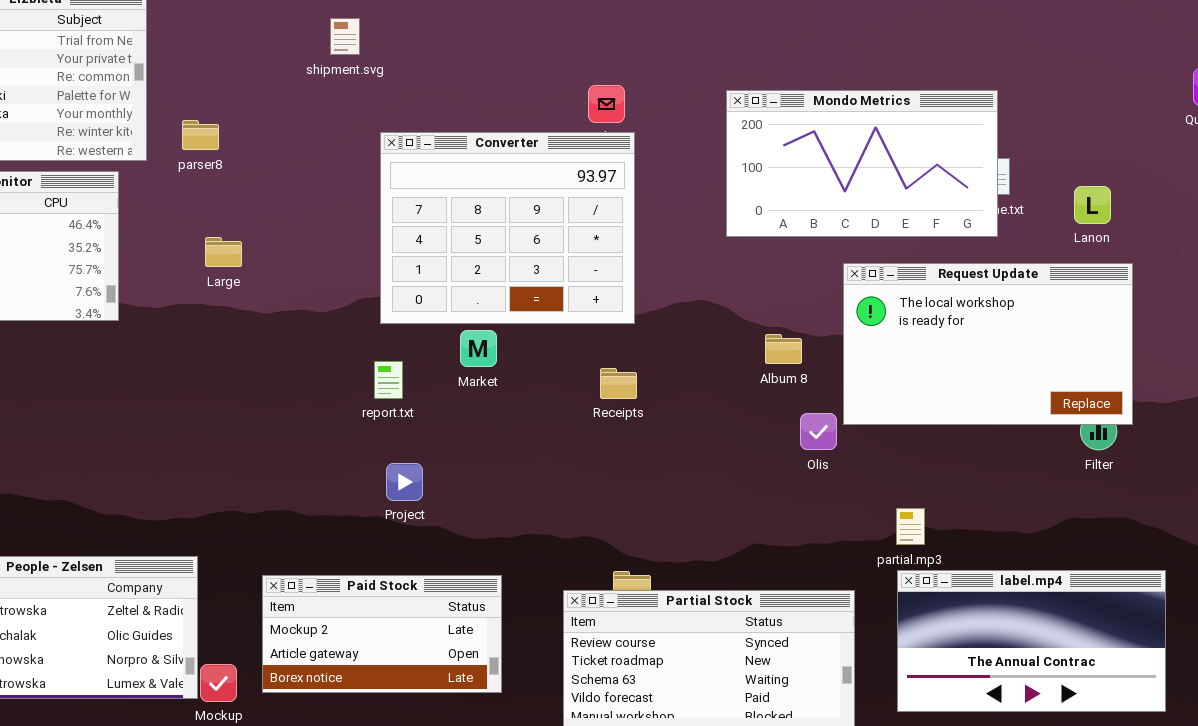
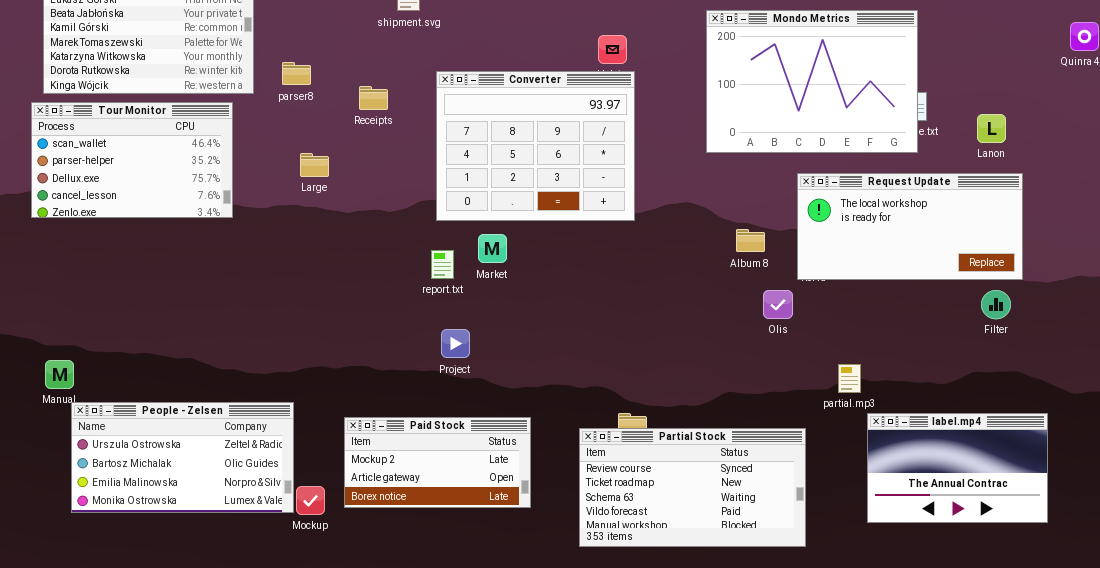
Mondo Metrics: [726,90,998,237] -> [706,10,918,153], resized
Request Update: [843,263,1133,425] -> [797,173,1023,280], resized
Market: [460,330,497,367] -> [478,234,507,263], moved
Receipts: [600,368,637,399] -> [359,86,388,110], moved
label.mp4: [897,570,1166,712] -> [867,413,1048,523], resized

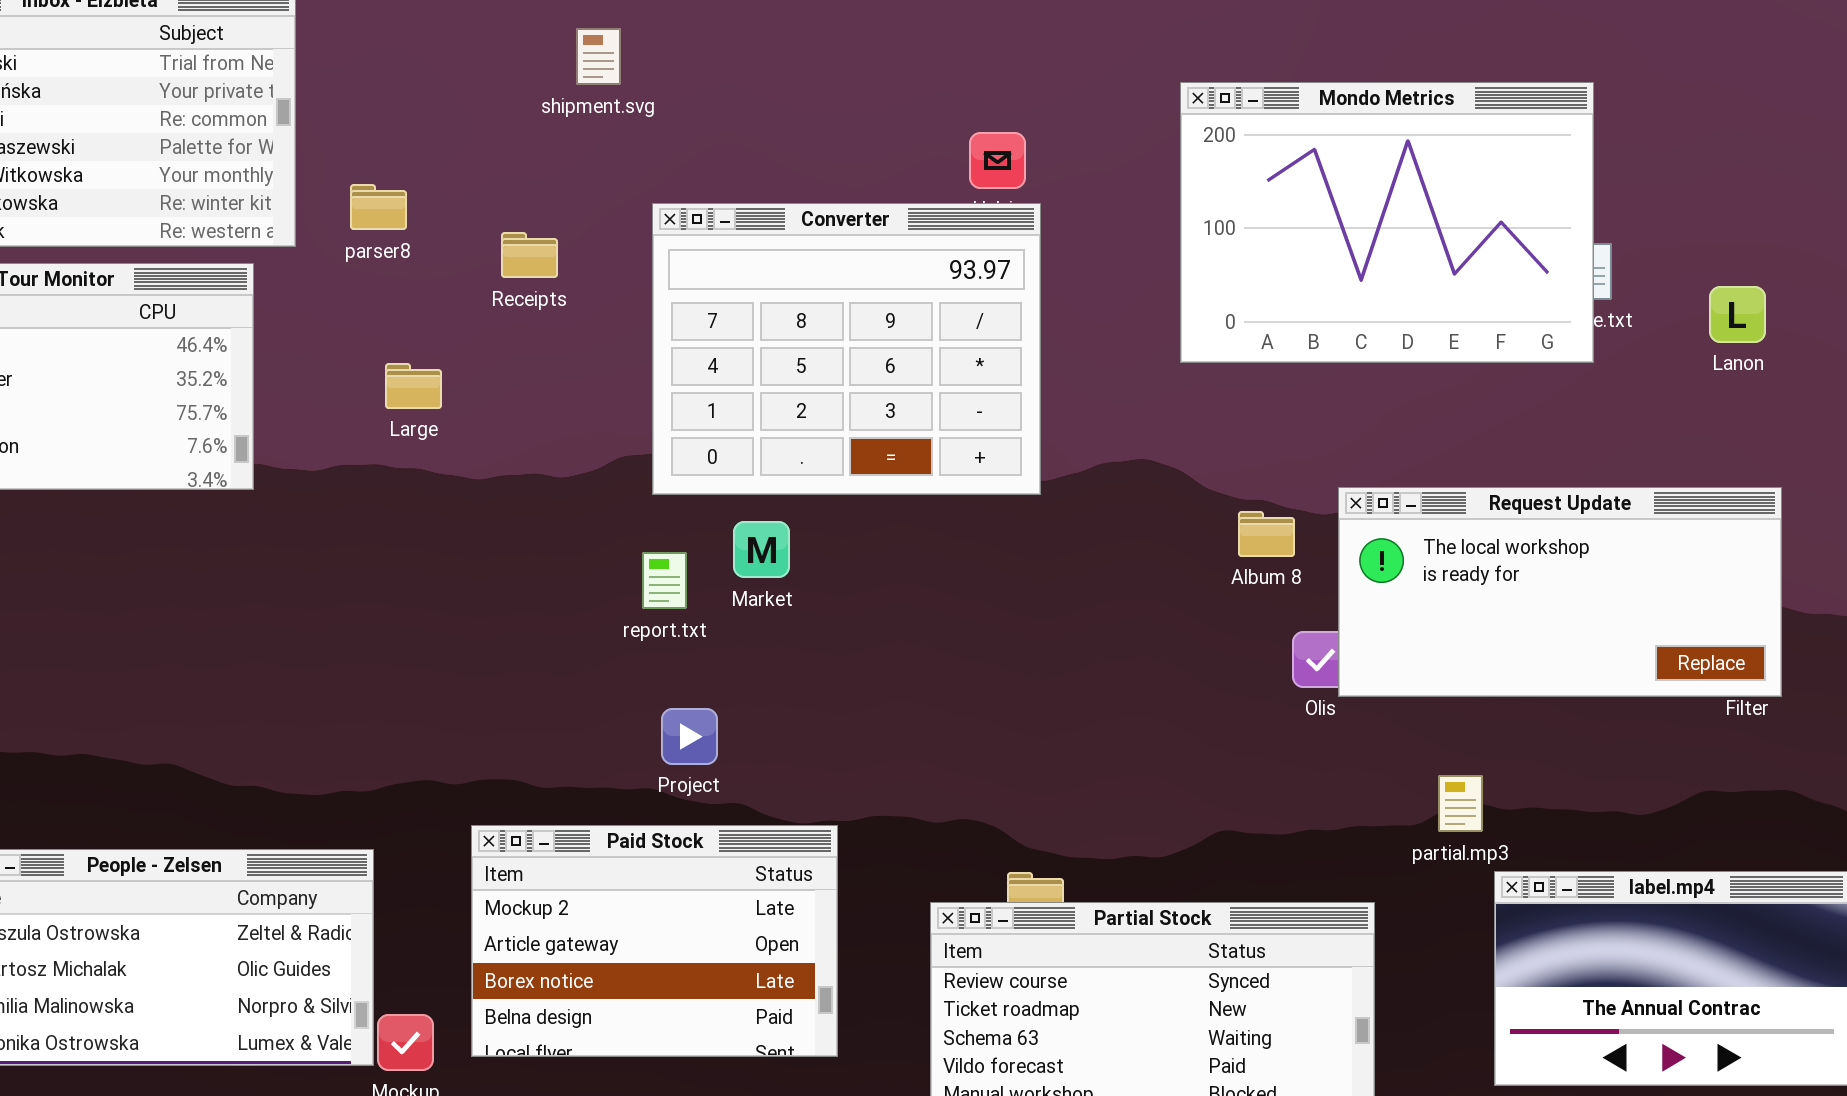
Request Update: [797,173,1023,280] -> [1338,487,1782,697], moved
Paid Stock: [344,417,531,508] -> [471,825,838,1057], resized

